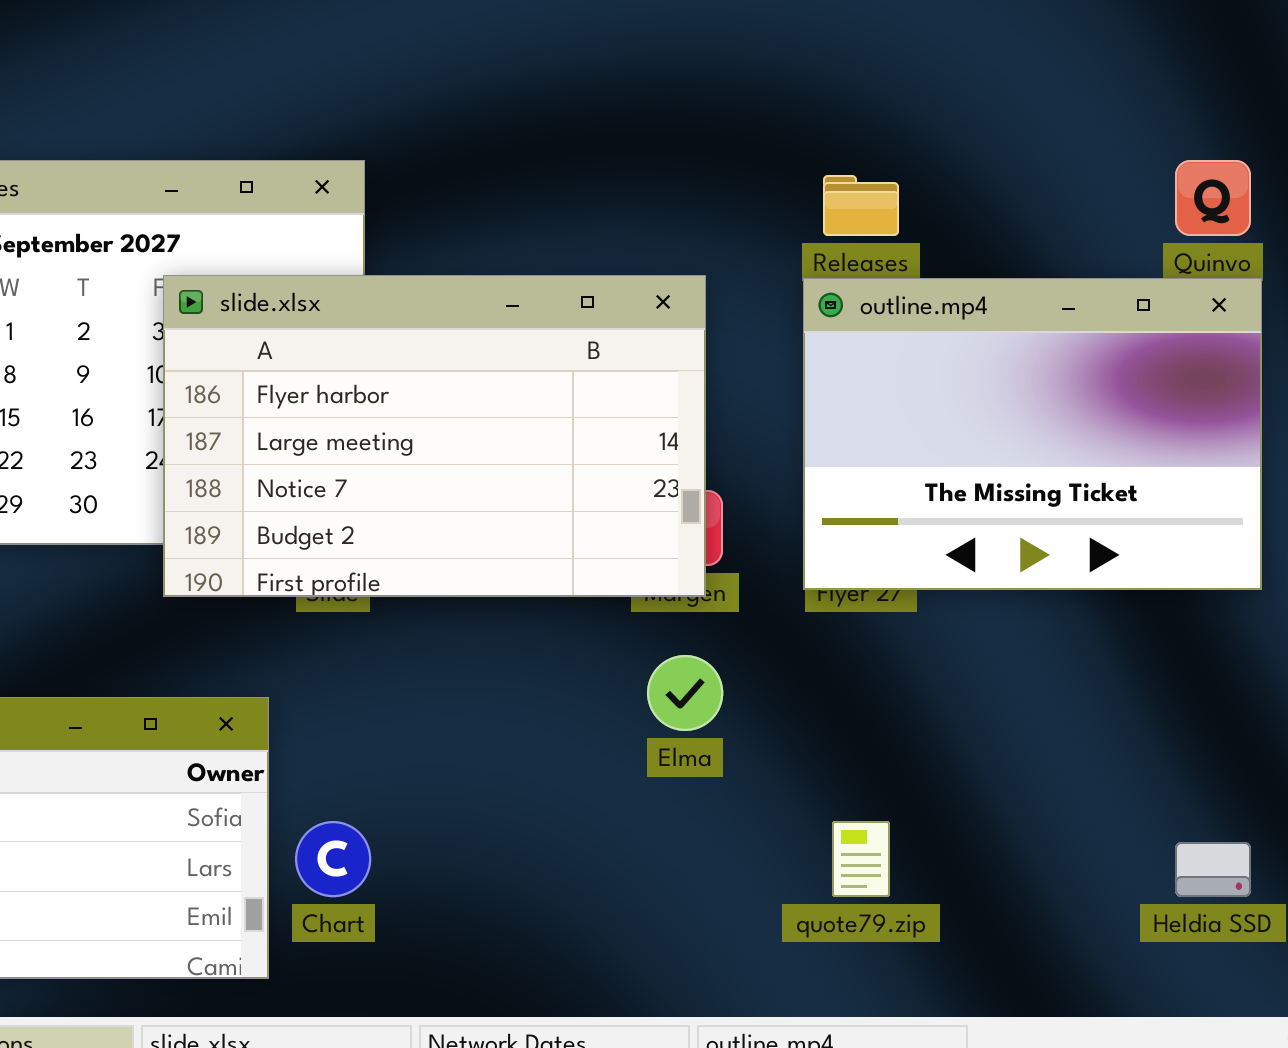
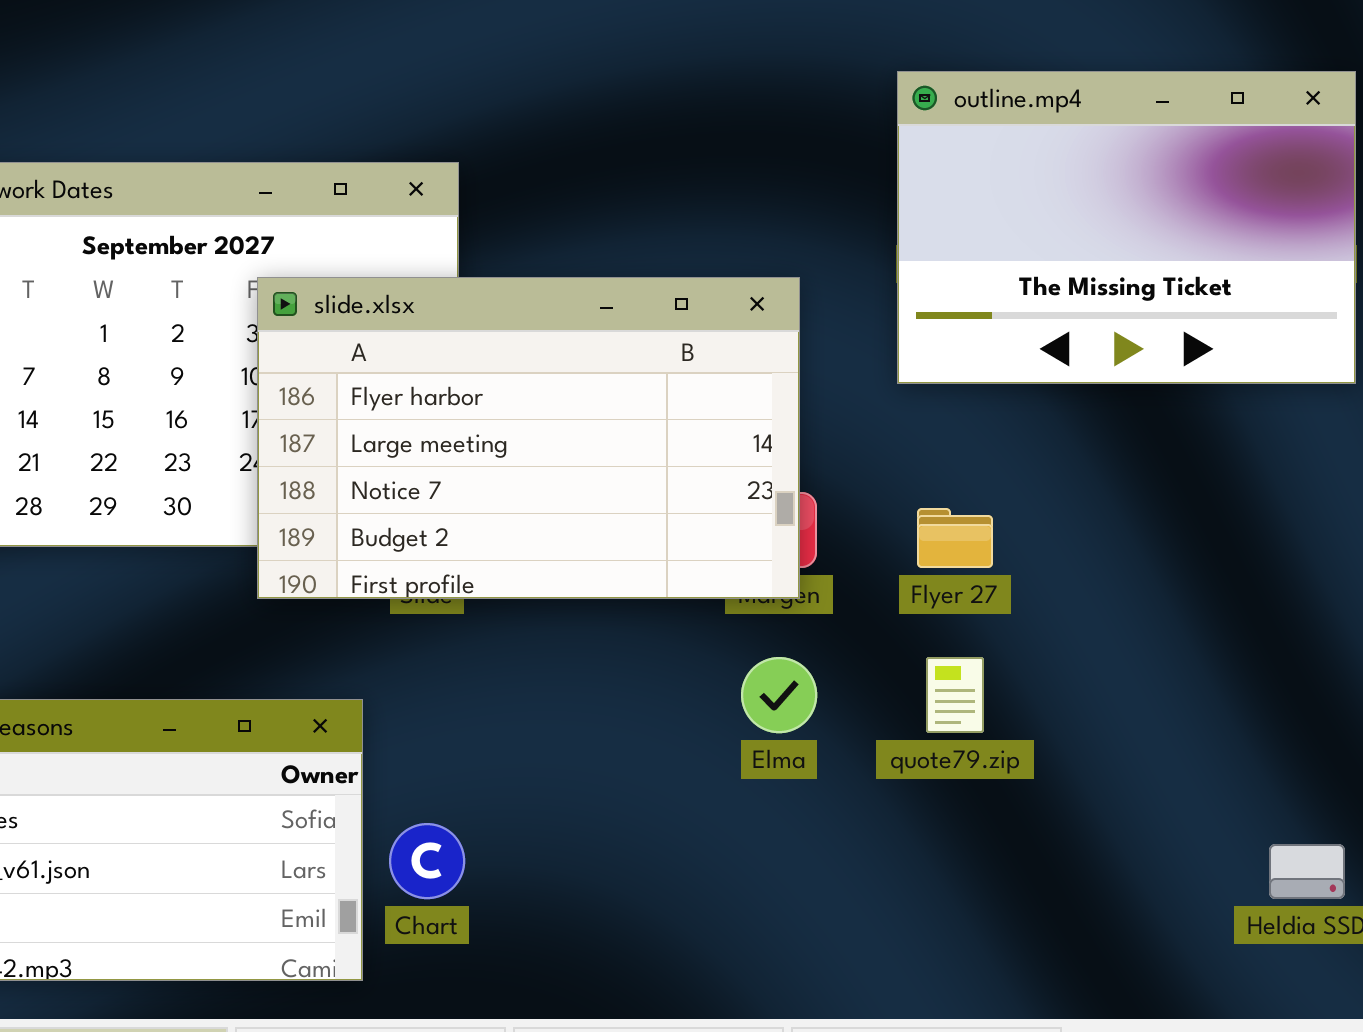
outline.mp4: [803,278,1262,590] -> [897,71,1356,384], moved
quote79.zip: [832,821,890,897] -> [926,657,984,733], moved

